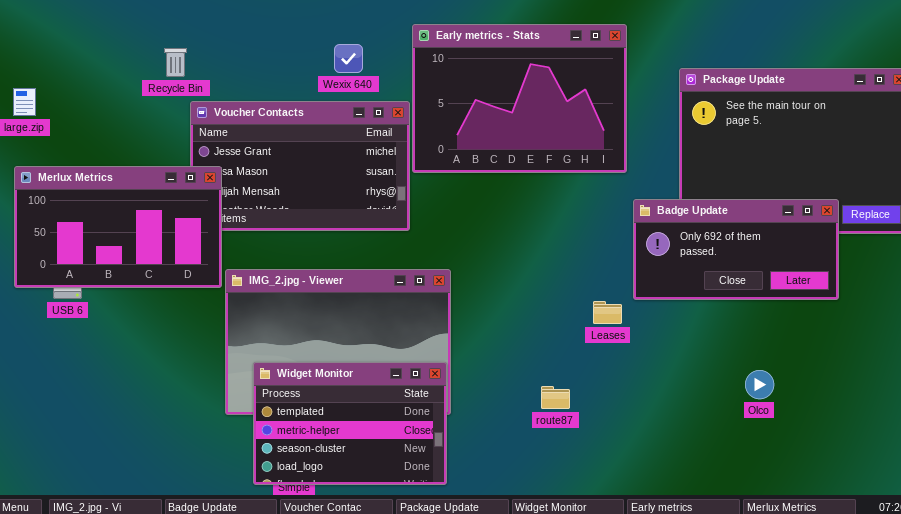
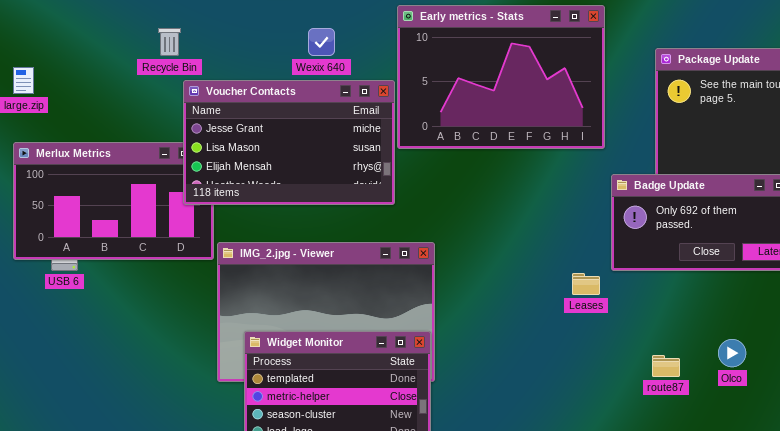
Wexix 640: [334,44,363,73] -> [308,28,335,56], moved
Voucher Contacts: [190,101,410,231] -> [183,80,395,205], raised
route87: [541,386,570,409] -> [652,355,680,377], moved

